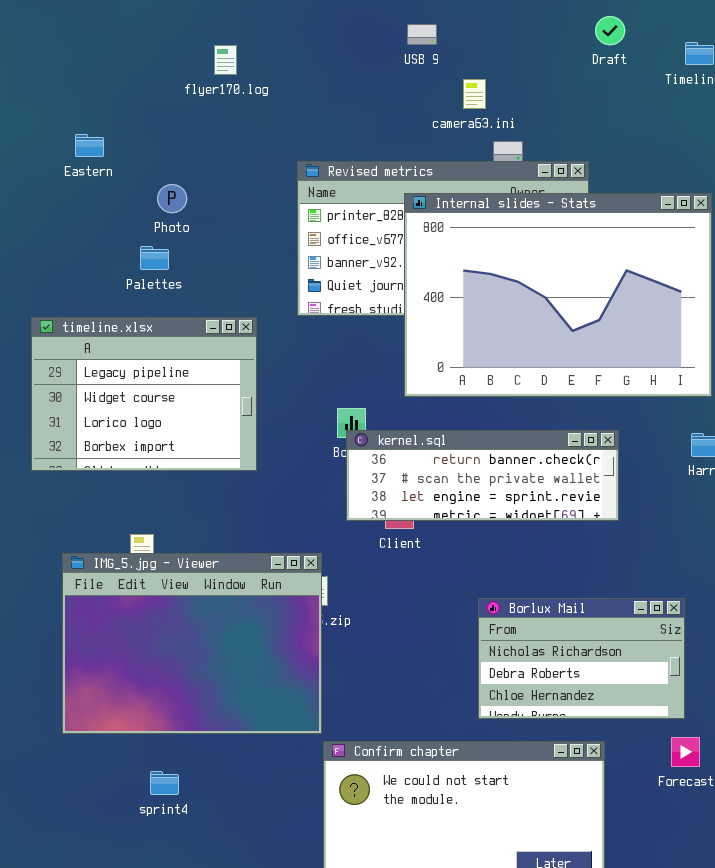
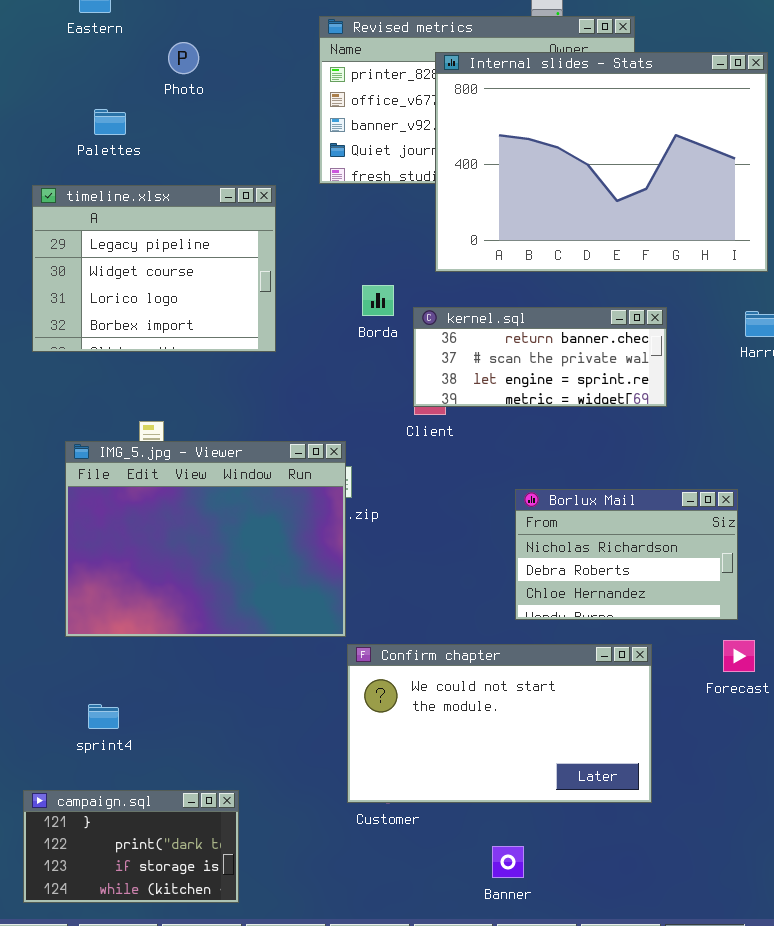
Palettes: [140,246,169,270] -> [94,109,126,135], moved
kernel.sql: [346,430,619,521] -> [413,307,667,407], resized
sprint4: [150,771,179,795] -> [88,704,119,729], moved

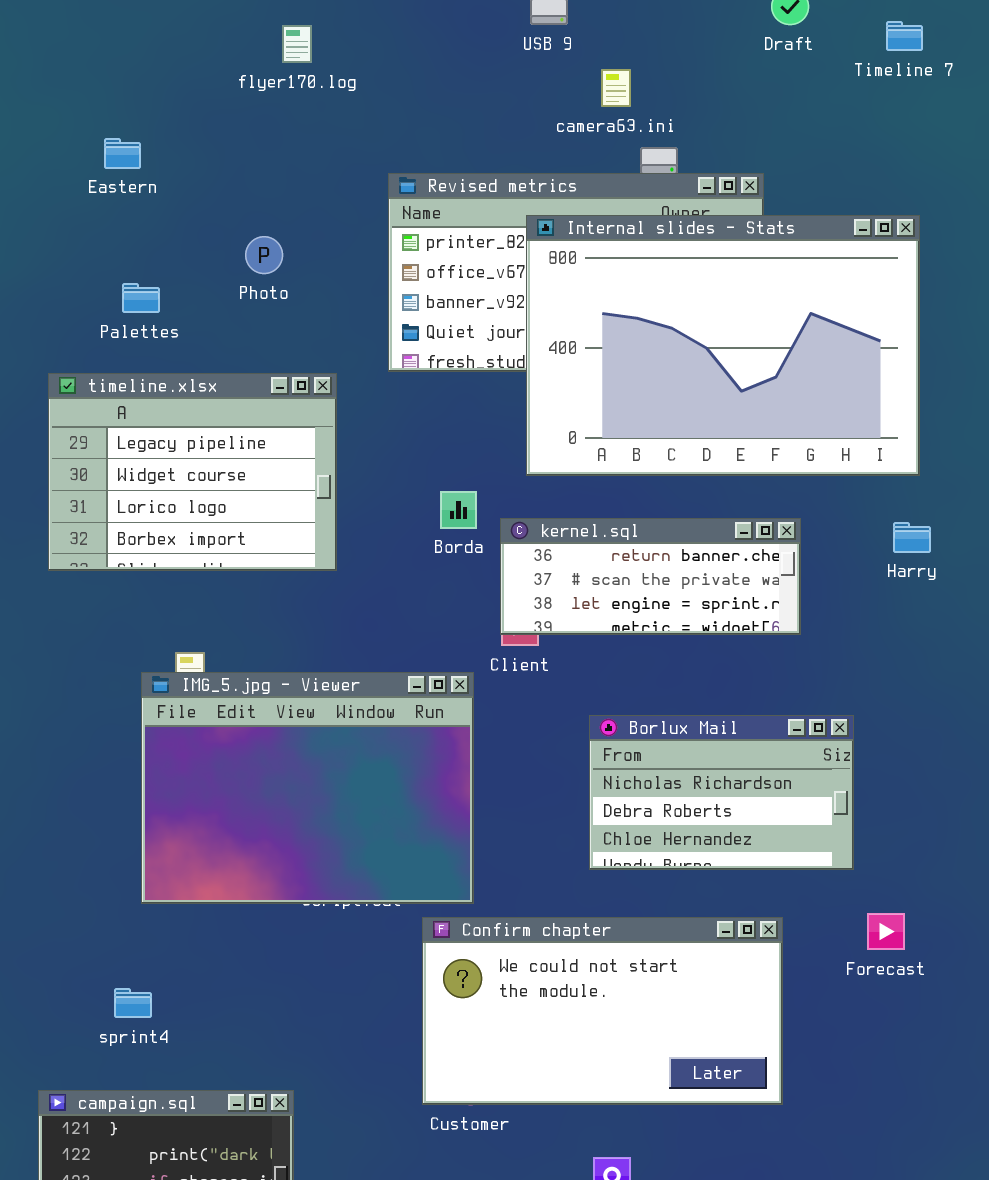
Photo: [168,42,199,74] -> [245,236,283,274], moved
IMG_5.jpg - Viewer: [65,441,346,637] -> [141,672,474,904], moved
Borlux Mail: [515,489,738,620] -> [589,715,854,870], moved

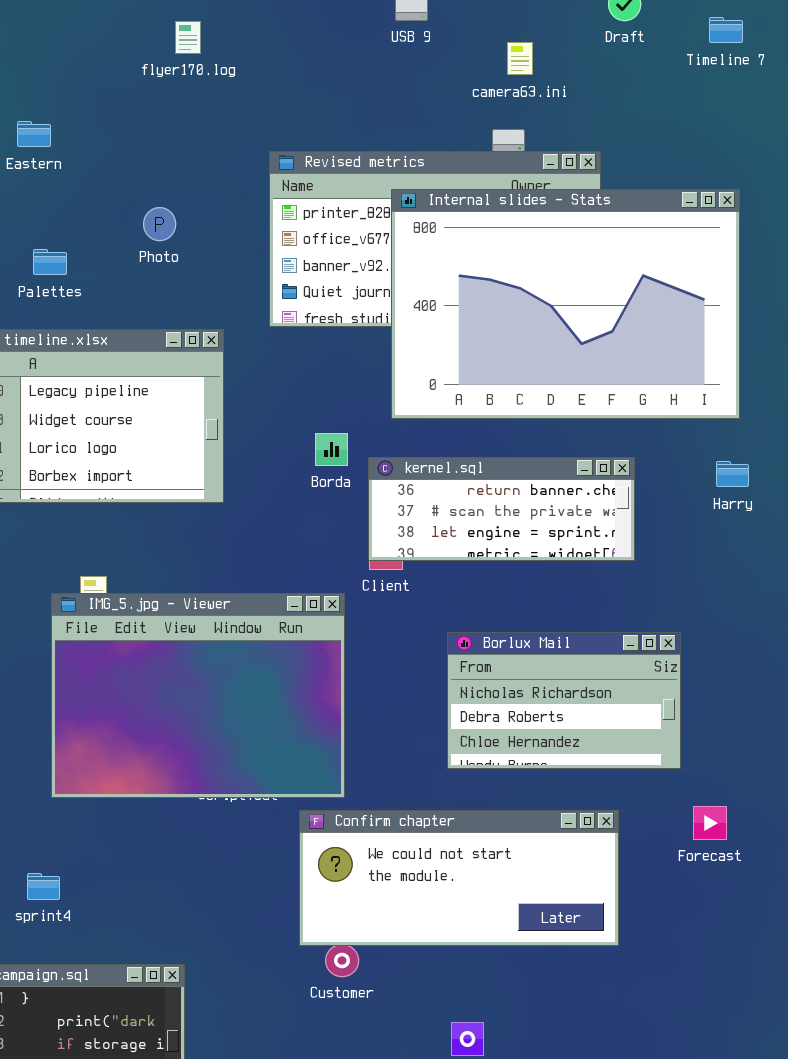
camera63.ini: [601,69,631,107] -> [507,42,533,75], moved
Confirm chapter: [422,917,783,1105] -> [299,810,619,946], resized

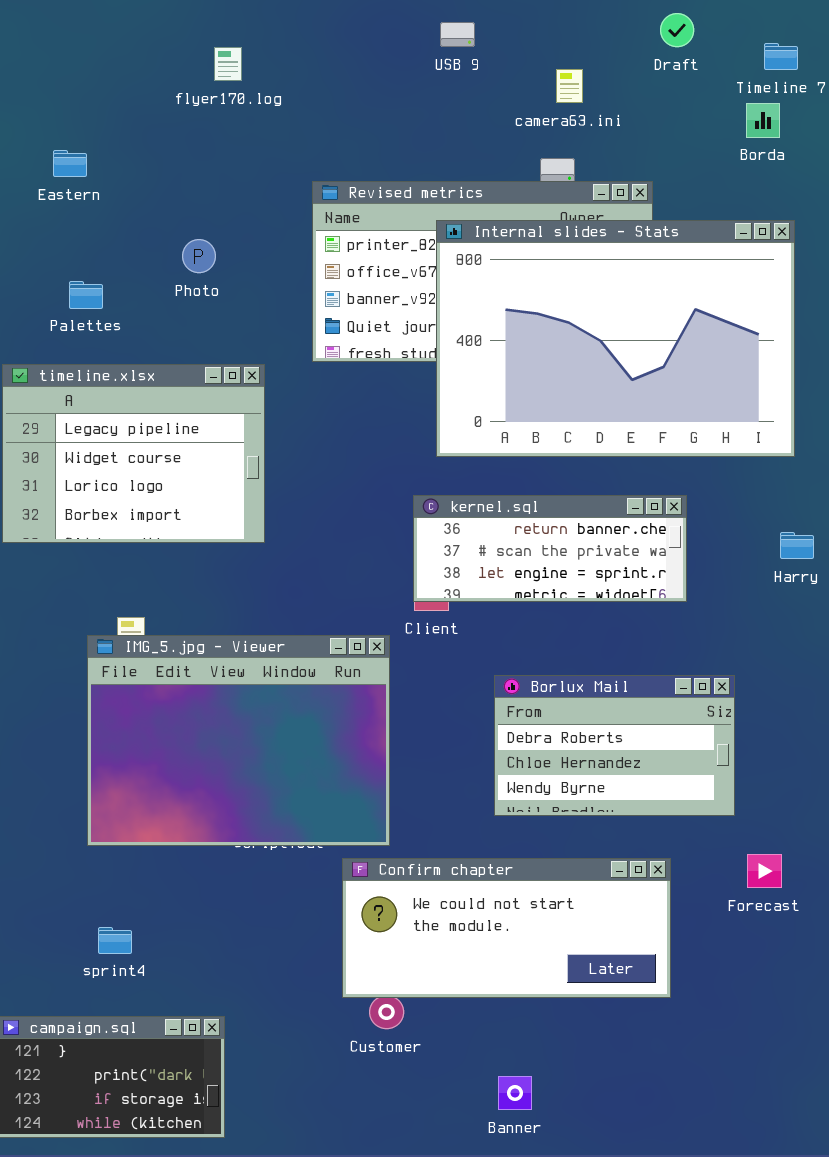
Borda: [315,433,348,466] -> [746,103,780,138], moved
Harry: [716,461,749,487] -> [780,532,814,559], moved
Borlux Mail: [447,632,681,769] -> [494,675,735,816], scrolled down 1 row
sprint4: [27,873,60,900] -> [98,927,132,954], moved

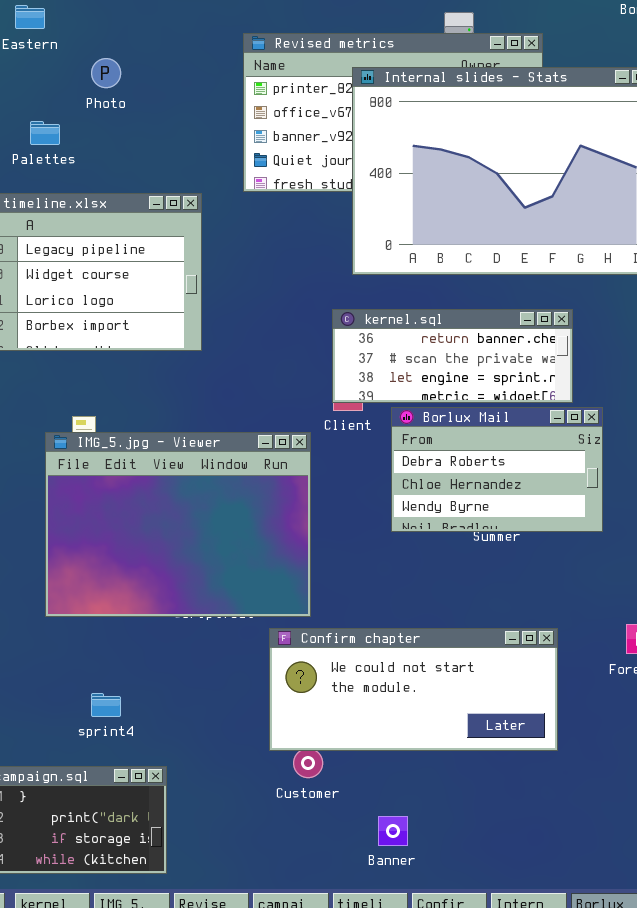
Photo: [182,239,216,273] -> [91,58,121,88], moved
Borlux Mail: [494,675,735,816] -> [391,407,603,532], moved
sprint4: [98,927,132,954] -> [91,693,121,717], moved
Banner: [498,1076,532,1110] -> [378,816,408,846], moved

